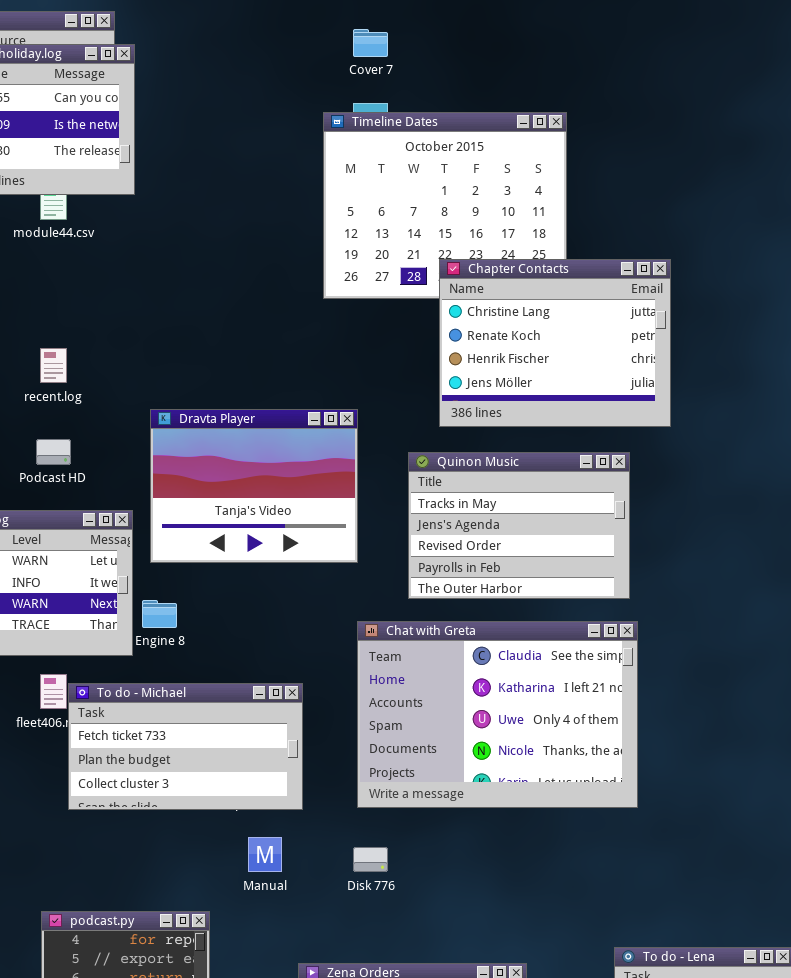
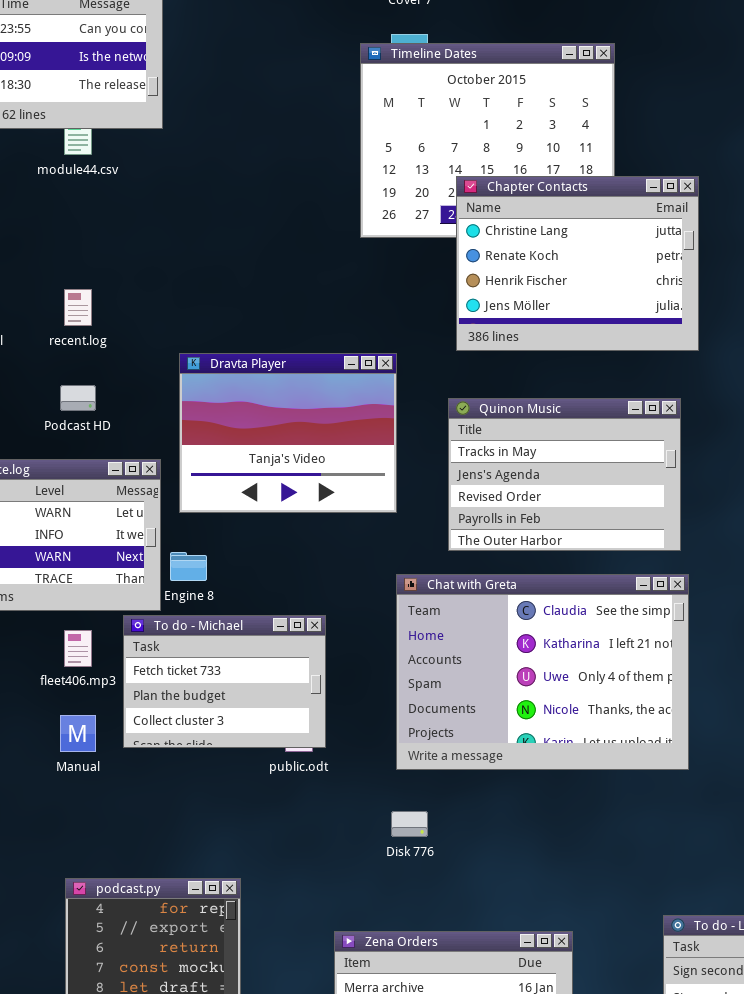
Chapter Contacts: [439,259,671,427] -> [456,176,699,351], moved
To do - Michael: [68,683,303,810] -> [123,615,326,748], moved, resized
Manual: [248,837,282,872] -> [60,715,96,752], moved

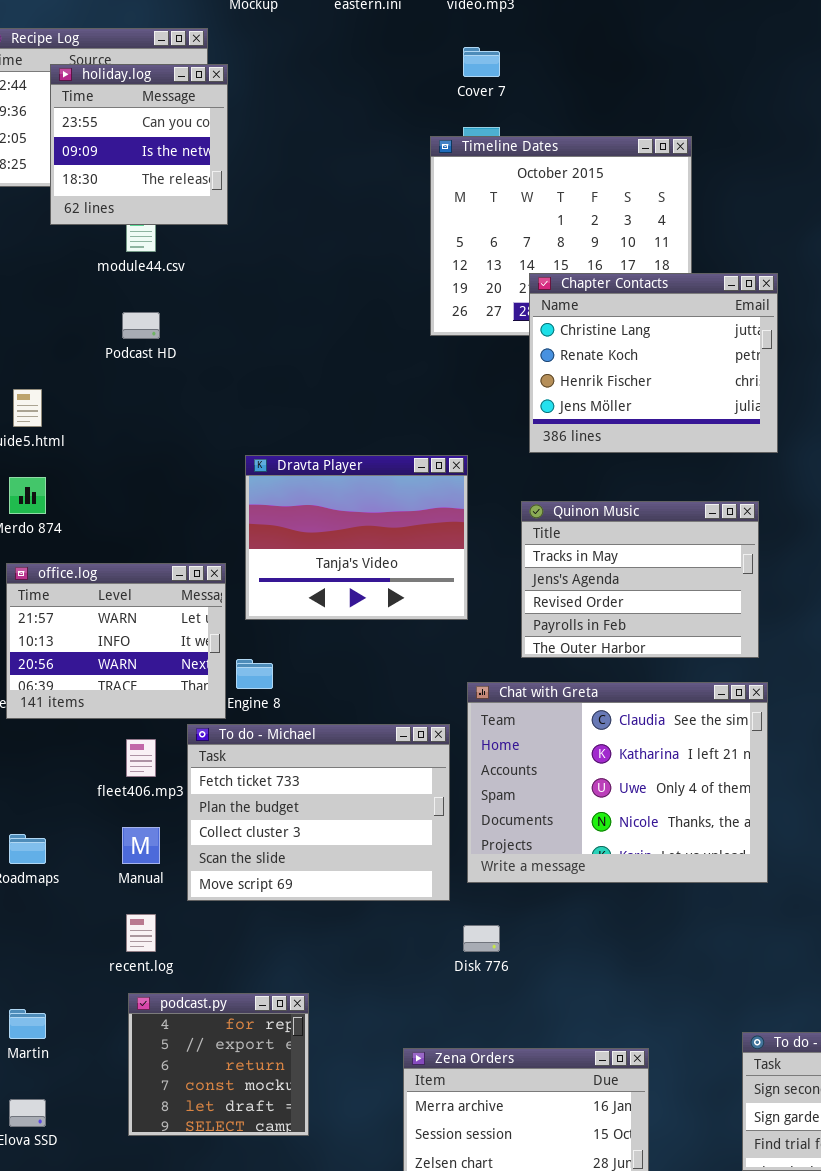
recent.log: [64,289,92,326] -> [126,914,156,952], moved
Podcast HD: [60,385,96,411] -> [122,312,160,339], moved
To do - Michael: [123,615,326,748] -> [187,724,450,901], resized

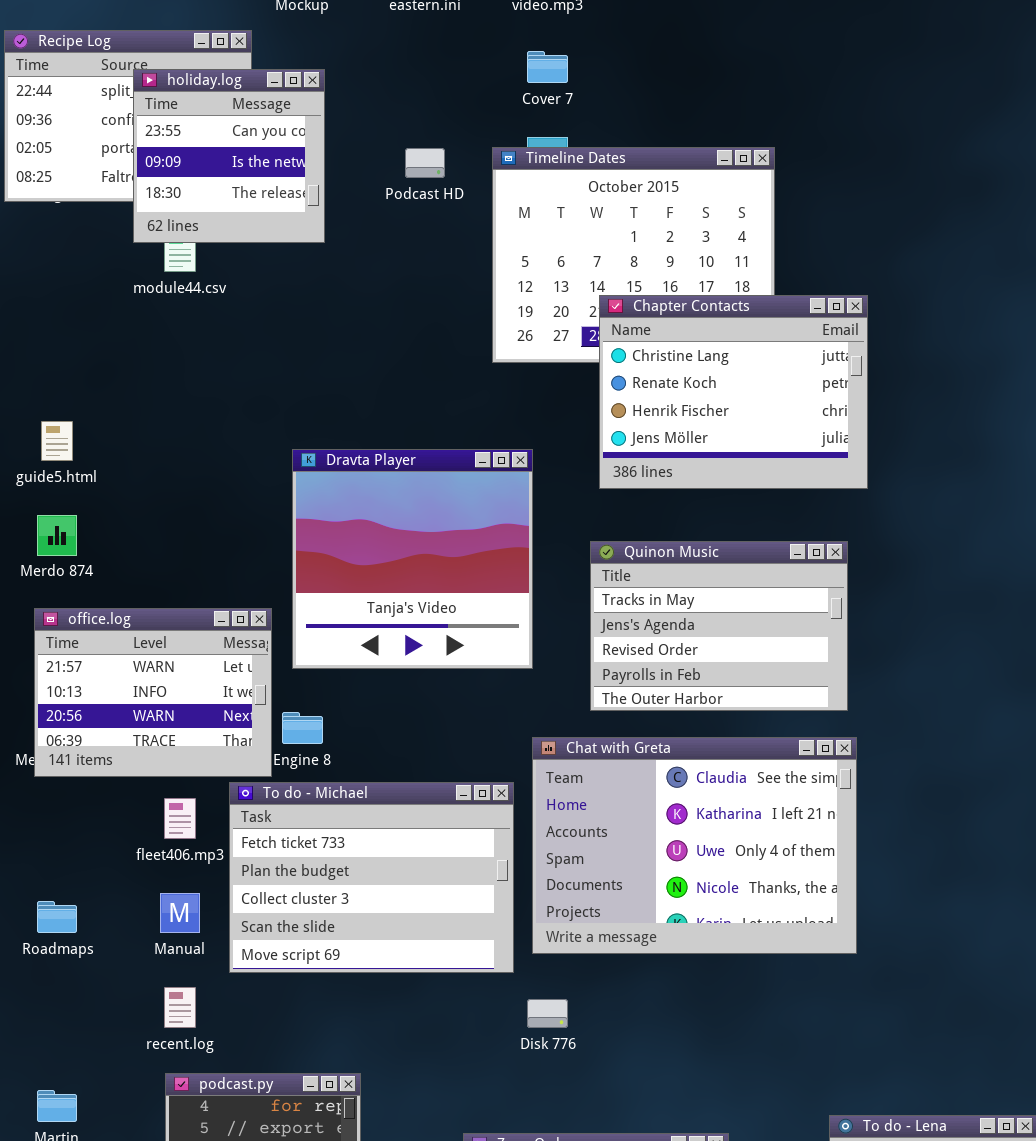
holiday.log: [50,64,228,225] -> [133,69,325,243], moved
Podcast HD: [122,312,160,339] -> [405,148,445,178], moved
Dravta Player: [245,455,468,620] -> [292,449,533,669], resized

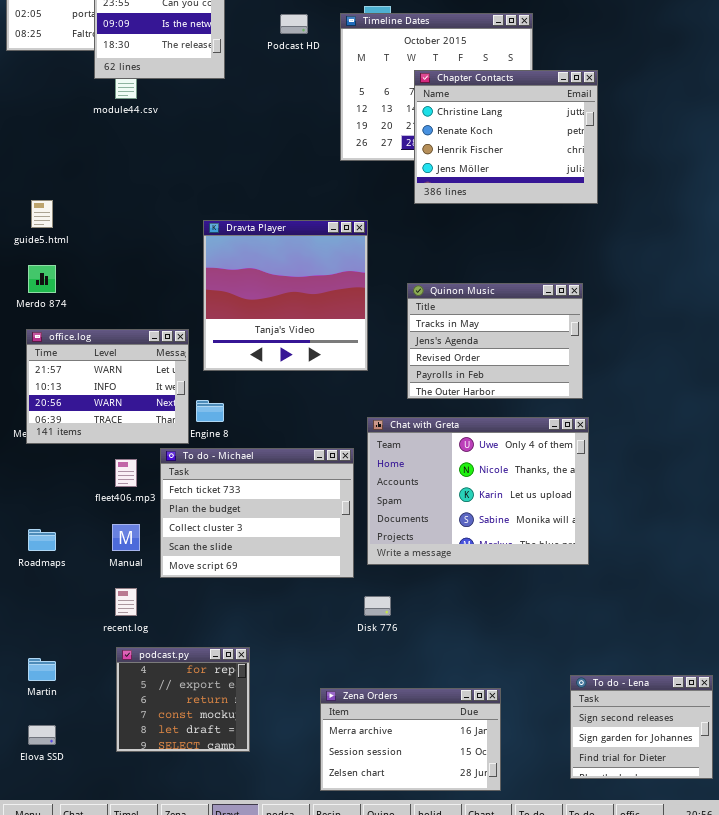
Chapter Contacts: [599,295,868,489] -> [414,70,598,204], moved
Chat with Greta: [532,737,857,954] -> [367,417,589,565], scrolled down 2 rows

